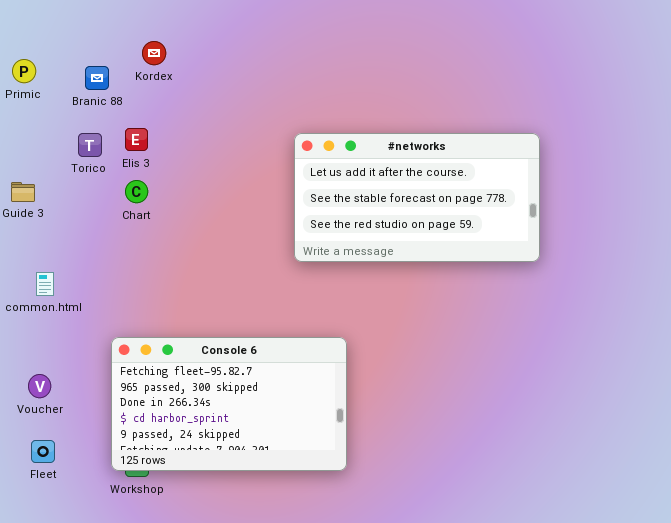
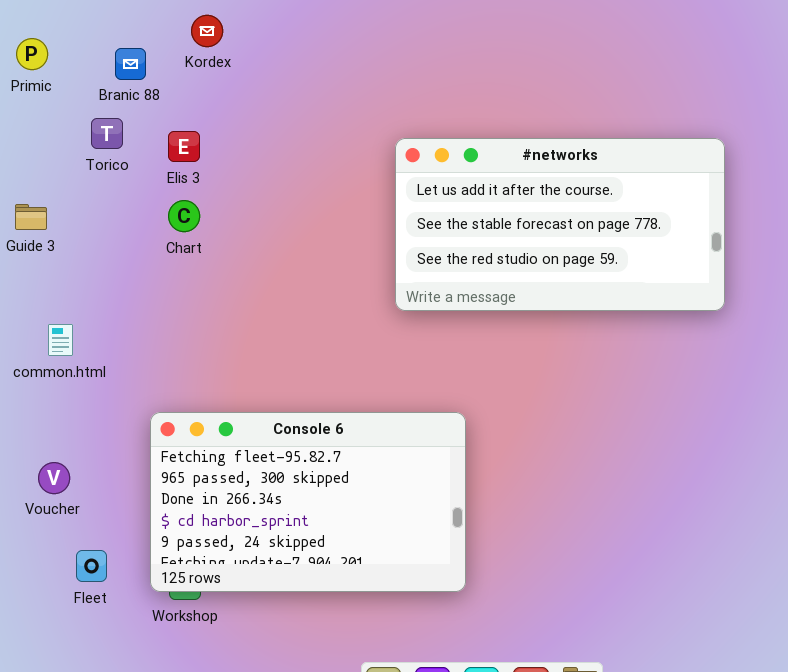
Torico: [78,133,102,157] -> [91,118,123,149], moved
Fleet: [31,440,55,463] -> [76,550,107,582], moved

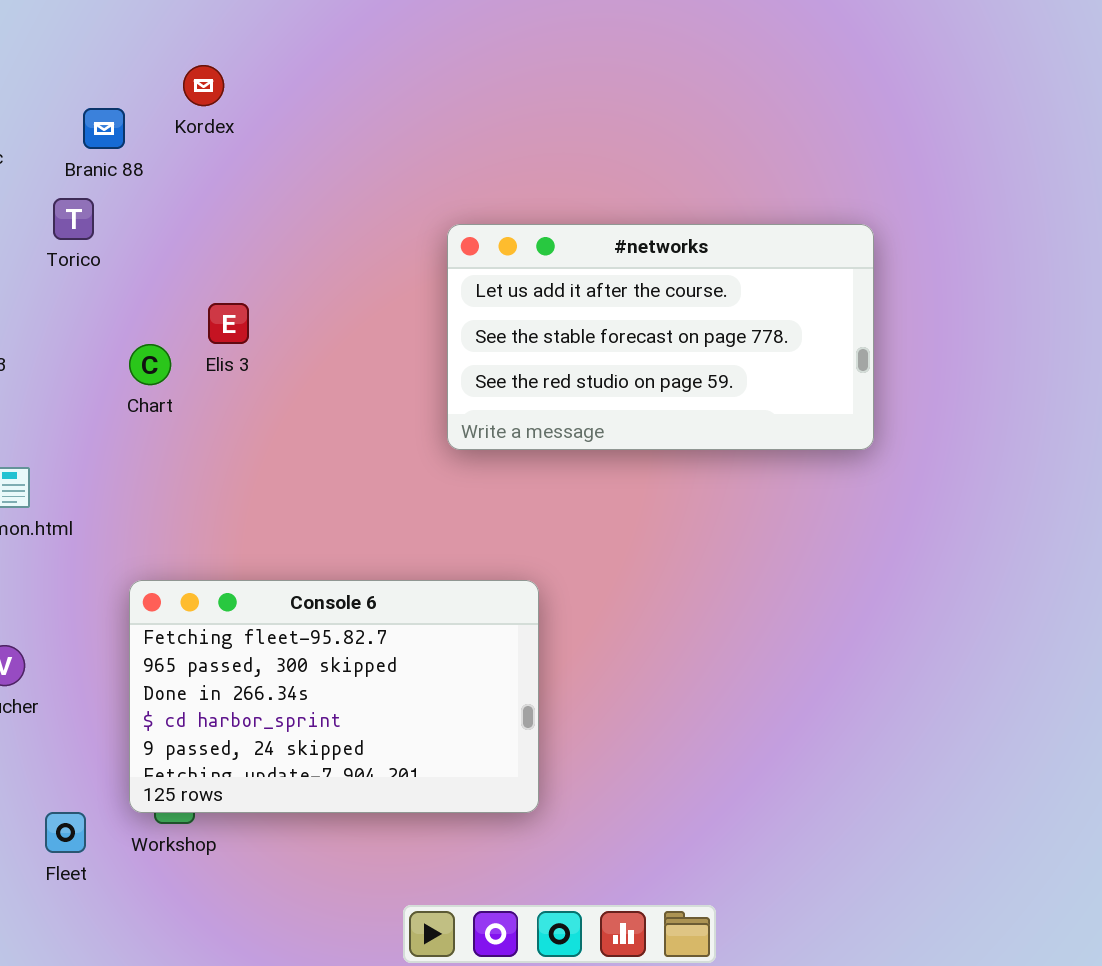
Elis 3: [168,131,200,162] -> [208,303,249,344], moved
Chart: [168,200,200,232] -> [129,344,171,385], moved
Fleet: [76,550,107,582] -> [45,812,86,853], moved

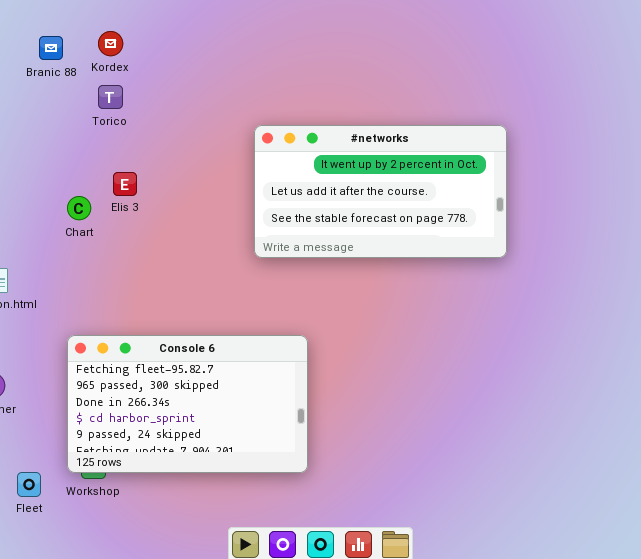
Branic 88: [83,108,125,149] -> [39,36,63,60], moved
Torico: [53,198,94,240] -> [98,85,123,109], moved
#networks: [447,224,874,450] -> [254,125,507,258], scrolled up 1 row

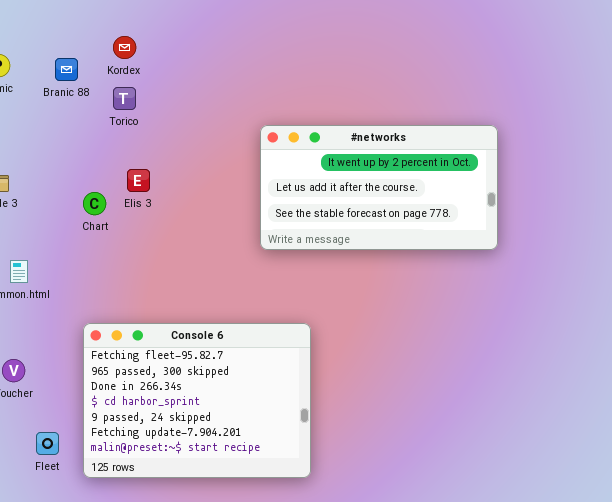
Branic 88: [39,36,63,60] -> [55,58,78,81], moved
Console 6: [67,335,308,473] -> [83,323,311,478], resized
Fleet: [17,472,41,497] -> [36,432,59,455], moved

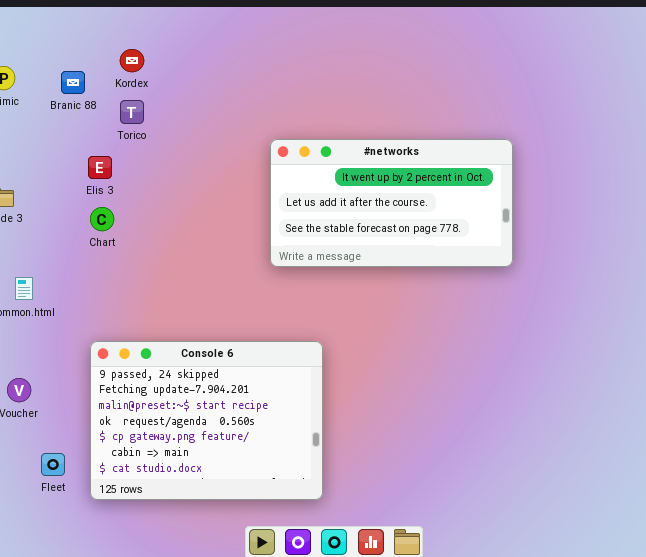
Elis 3: [127,169,150,192] -> [88,156,112,179], moved
Console 6: [83,323,311,478] -> [90,341,323,500], scrolled down 4 rows

